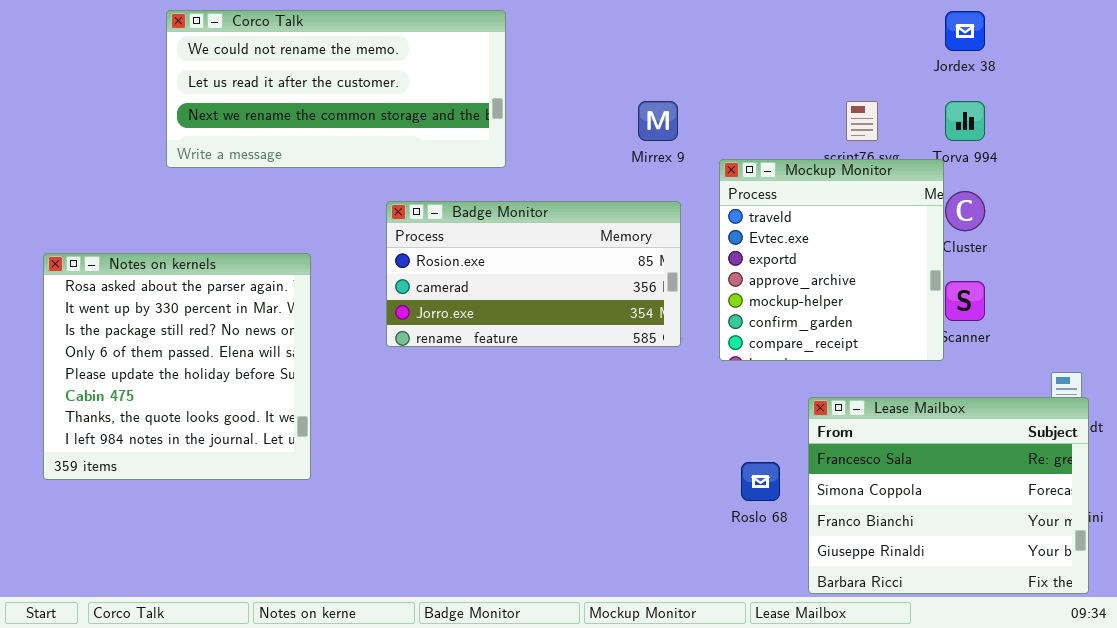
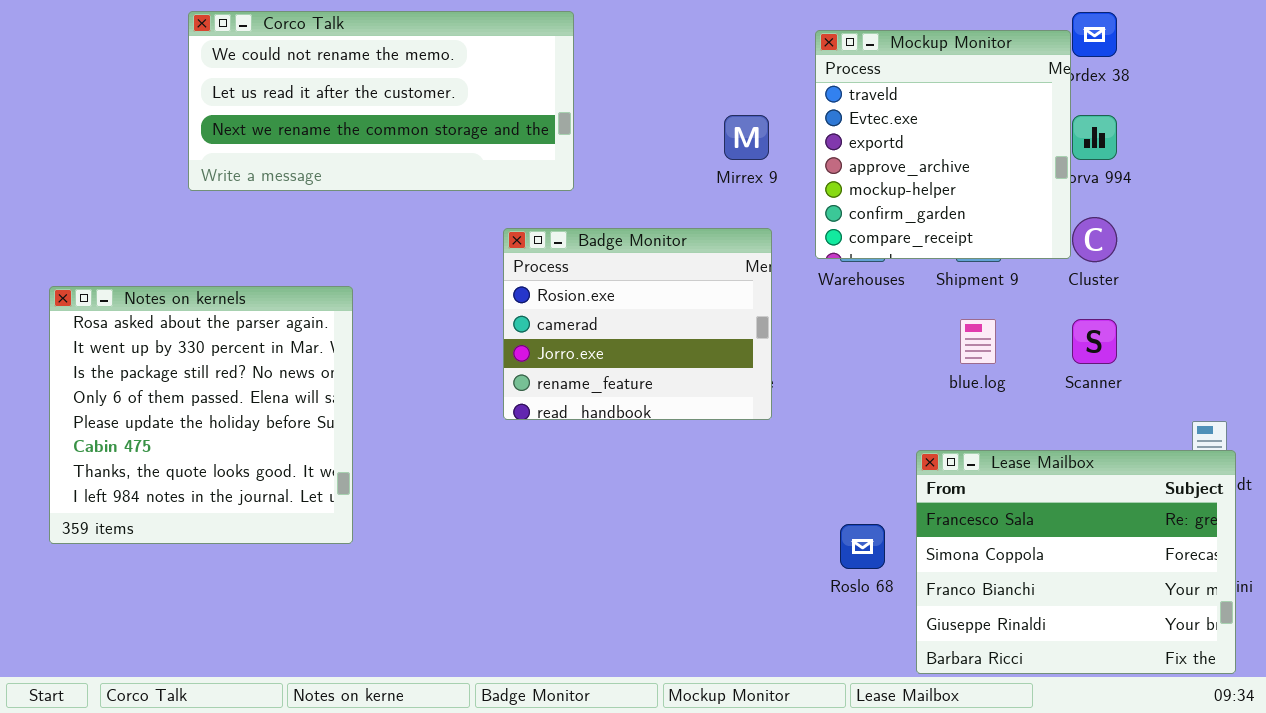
Mockup Monitor: [719,159,944,361] -> [815,30,1071,259], moved
Badge Monitor: [386,201,681,347] -> [503,228,772,420], resized

